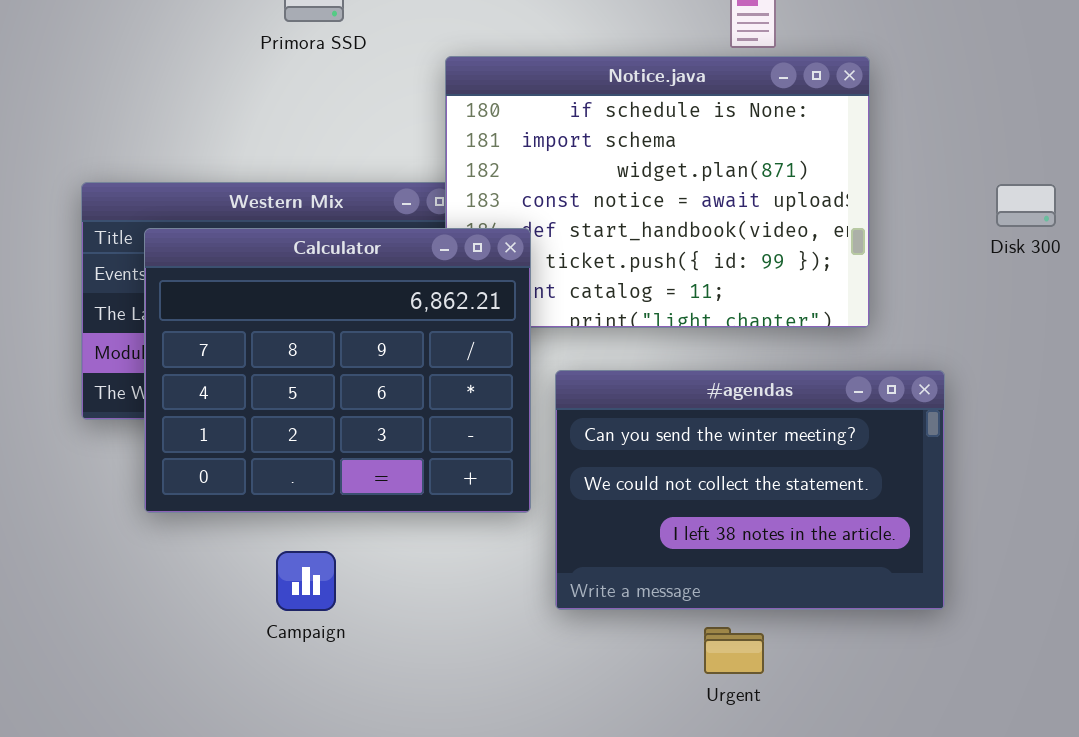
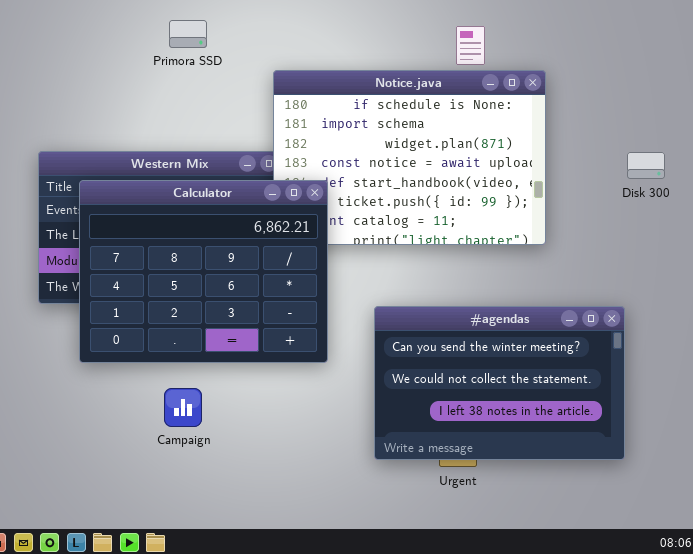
#agendas: [555,370,945,610] -> [374,306,625,460], moved

